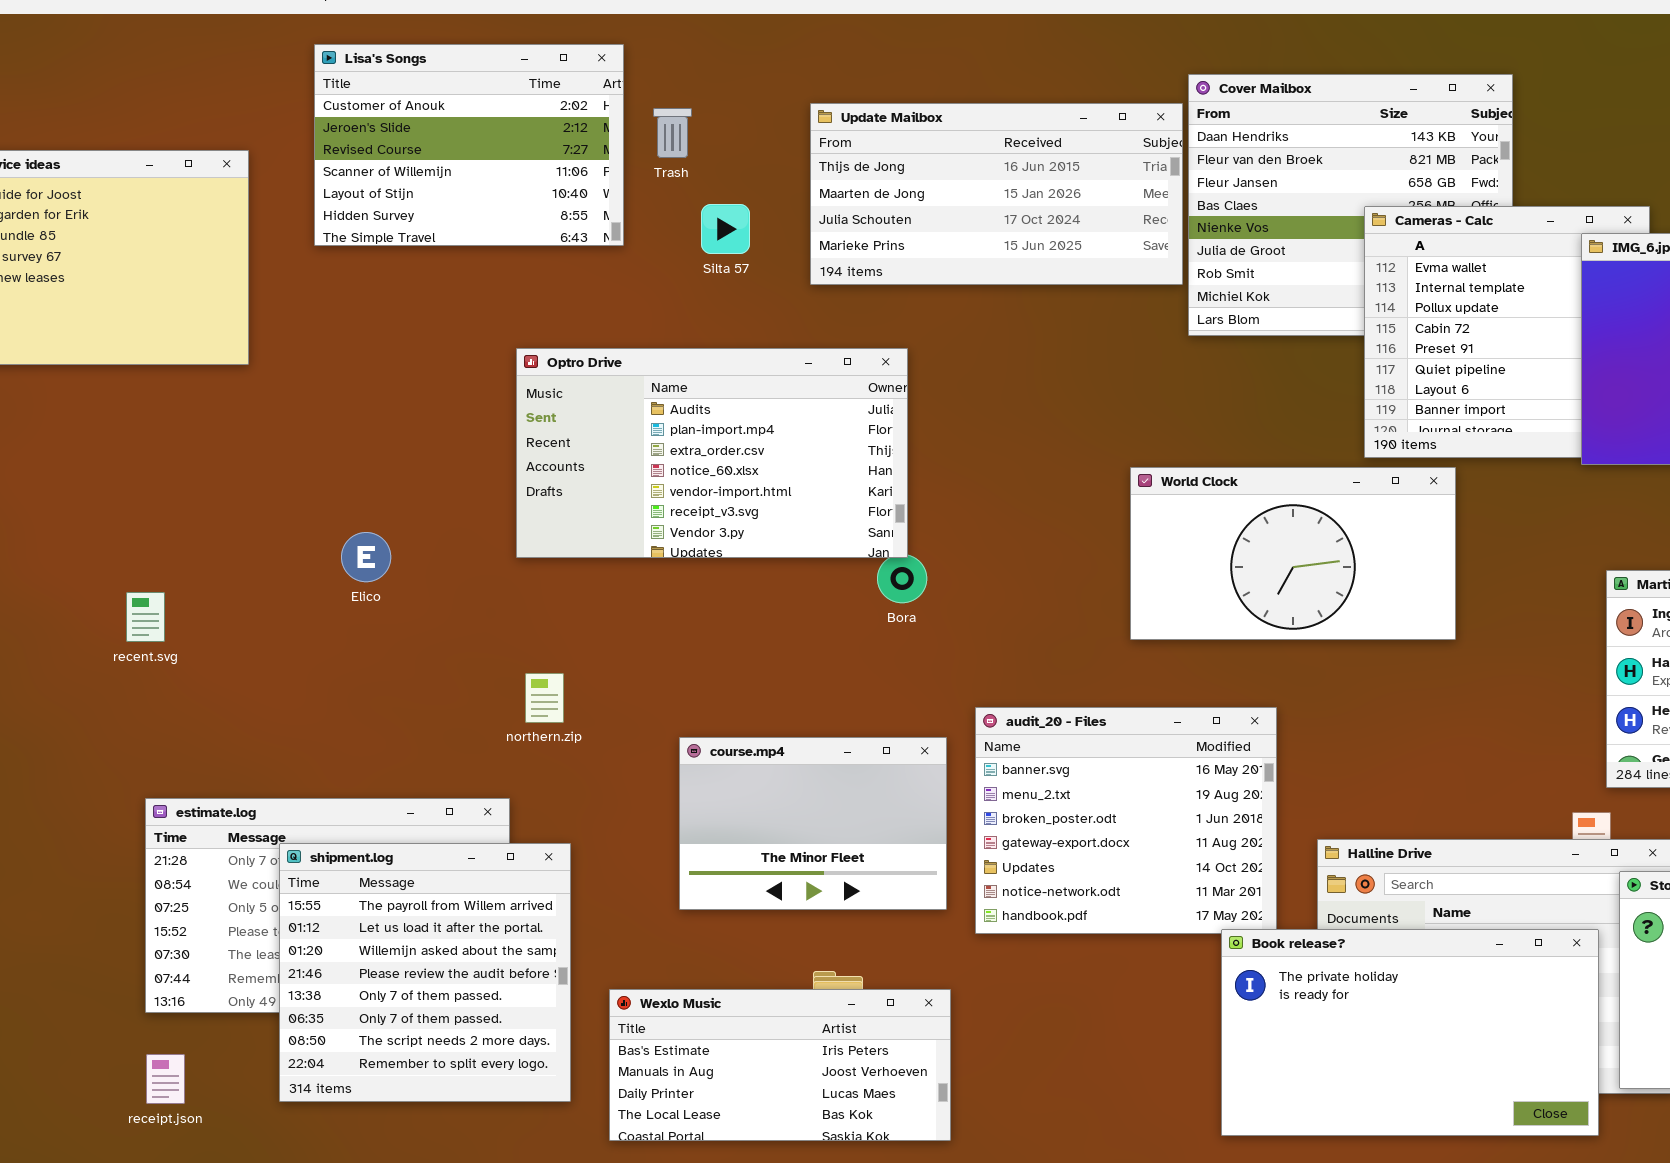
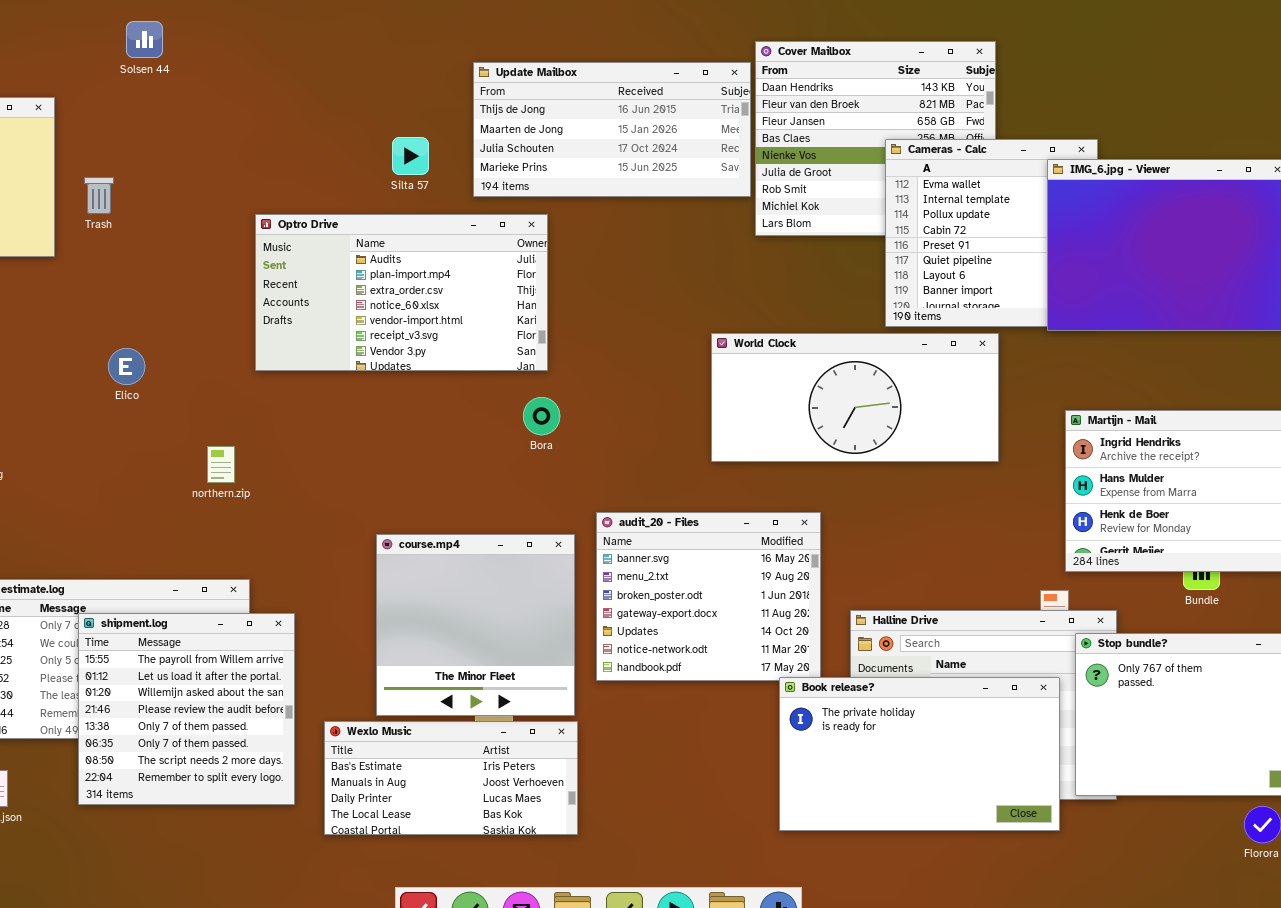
Lisa's Songs: [314,44,624,246] -> none, closed
Trash: [653,108,692,158] -> [84,177,114,214], moved
Optro Drive: [516,348,908,558] -> [255,214,548,371], moved
World Clock: [1130,467,1456,640] -> [711,333,999,462], resized
Elico: [341,532,391,582] -> [108,348,145,385], moved
northern.zip: [525,673,564,723] -> [207,446,235,483], moved
course.mp4: [679,737,947,910] -> [376,534,575,716], resized

